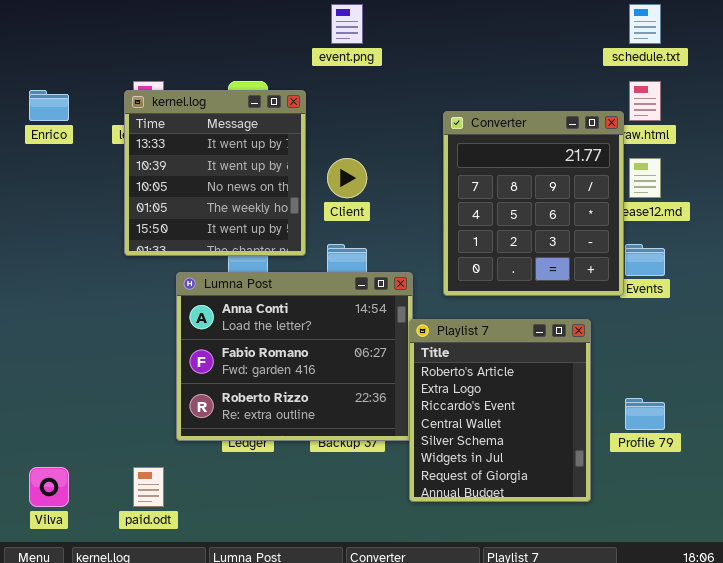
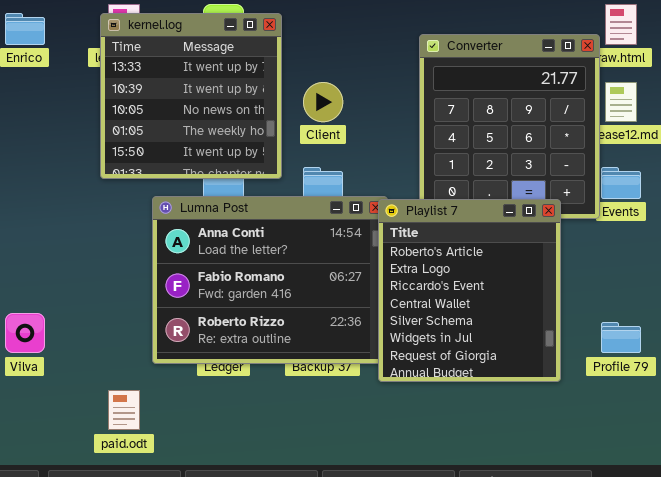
Playlist 7: [409,319,591,502] -> [378,199,561,382], moved
Vilva: [29,467,69,507] -> [5,313,45,353], moved

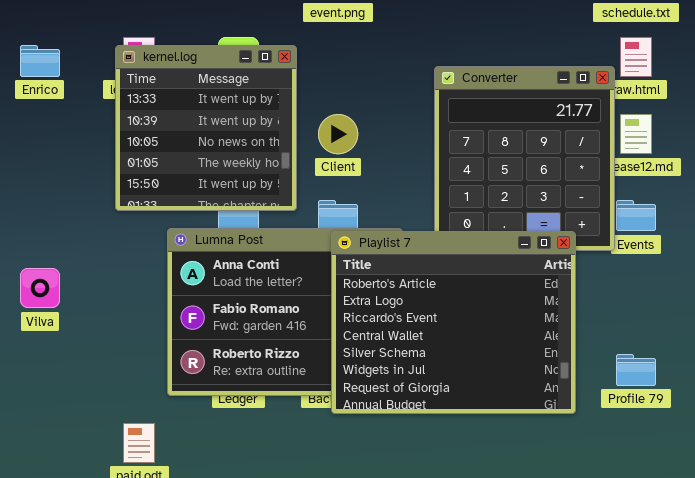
Playlist 7: [378,199,561,382] -> [331,231,576,414], resized
Vilva: [5,313,45,353] -> [20,268,60,308], moved

